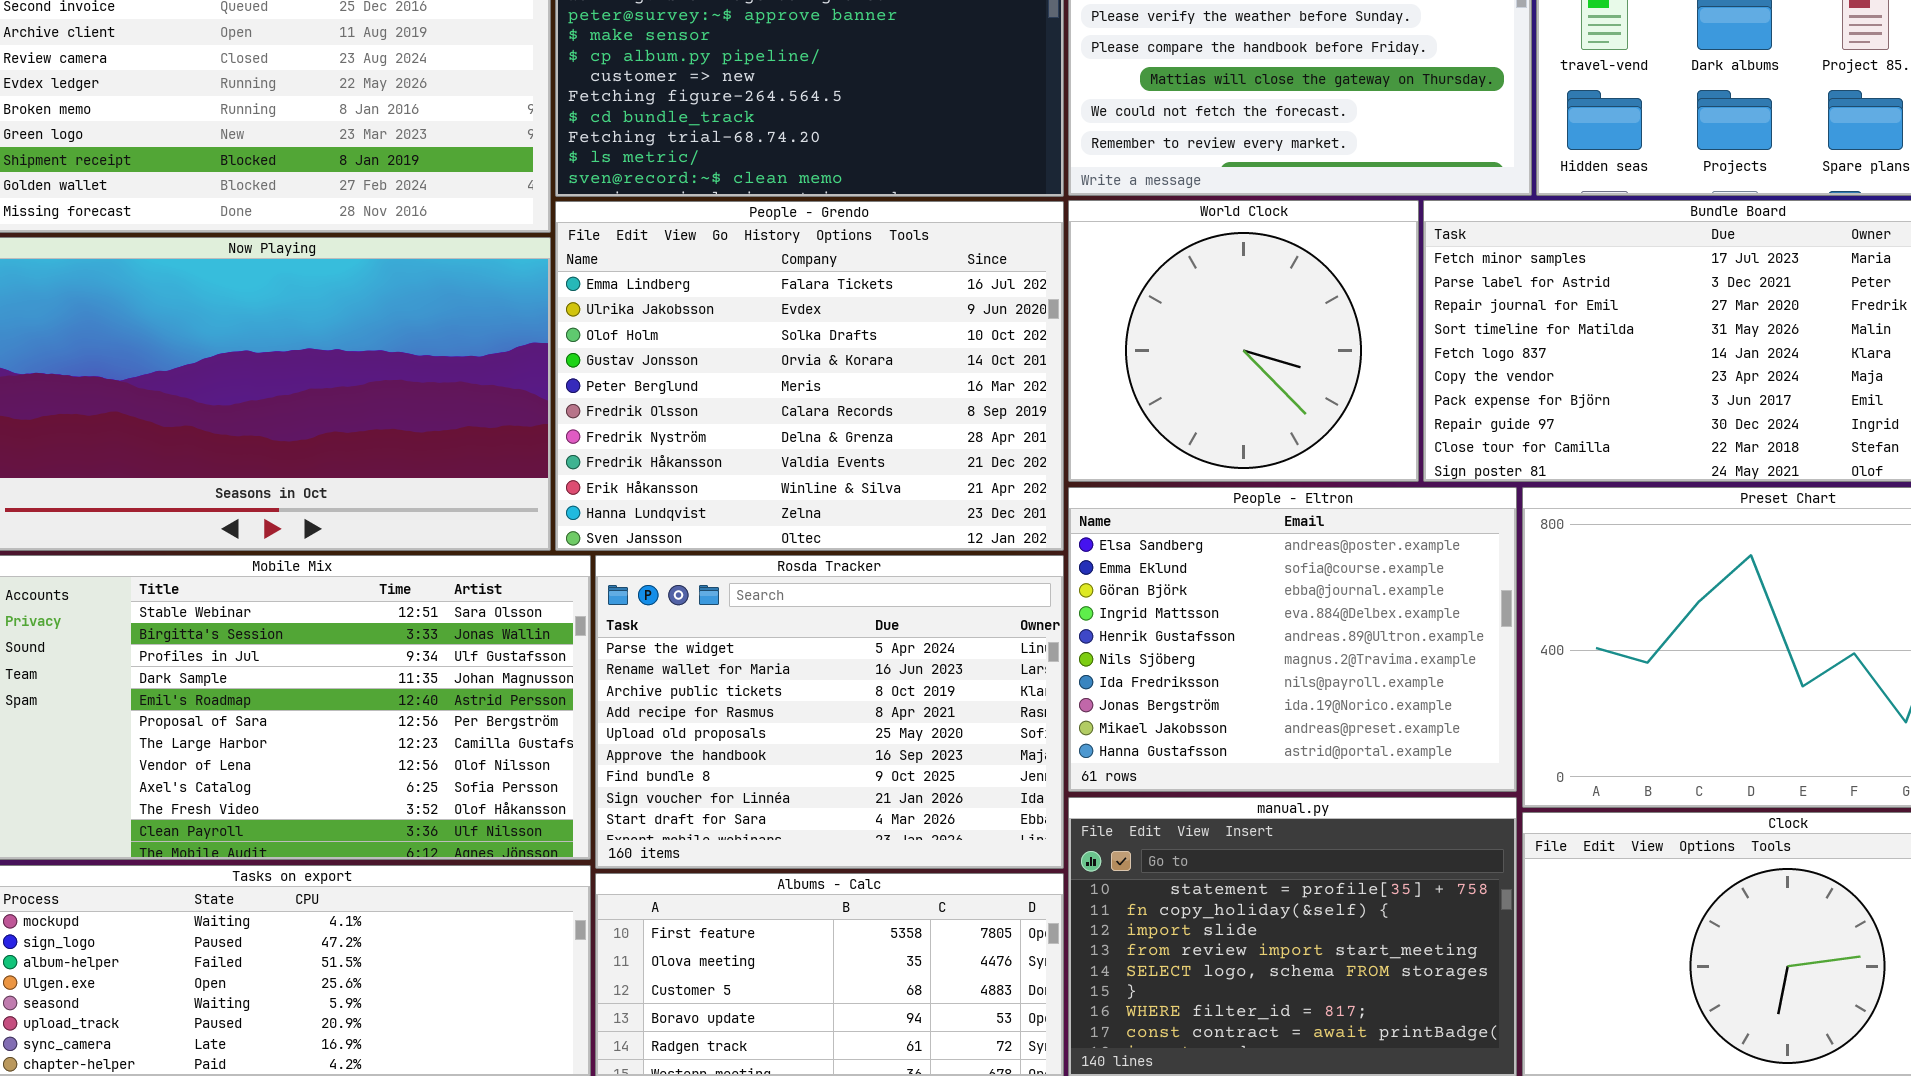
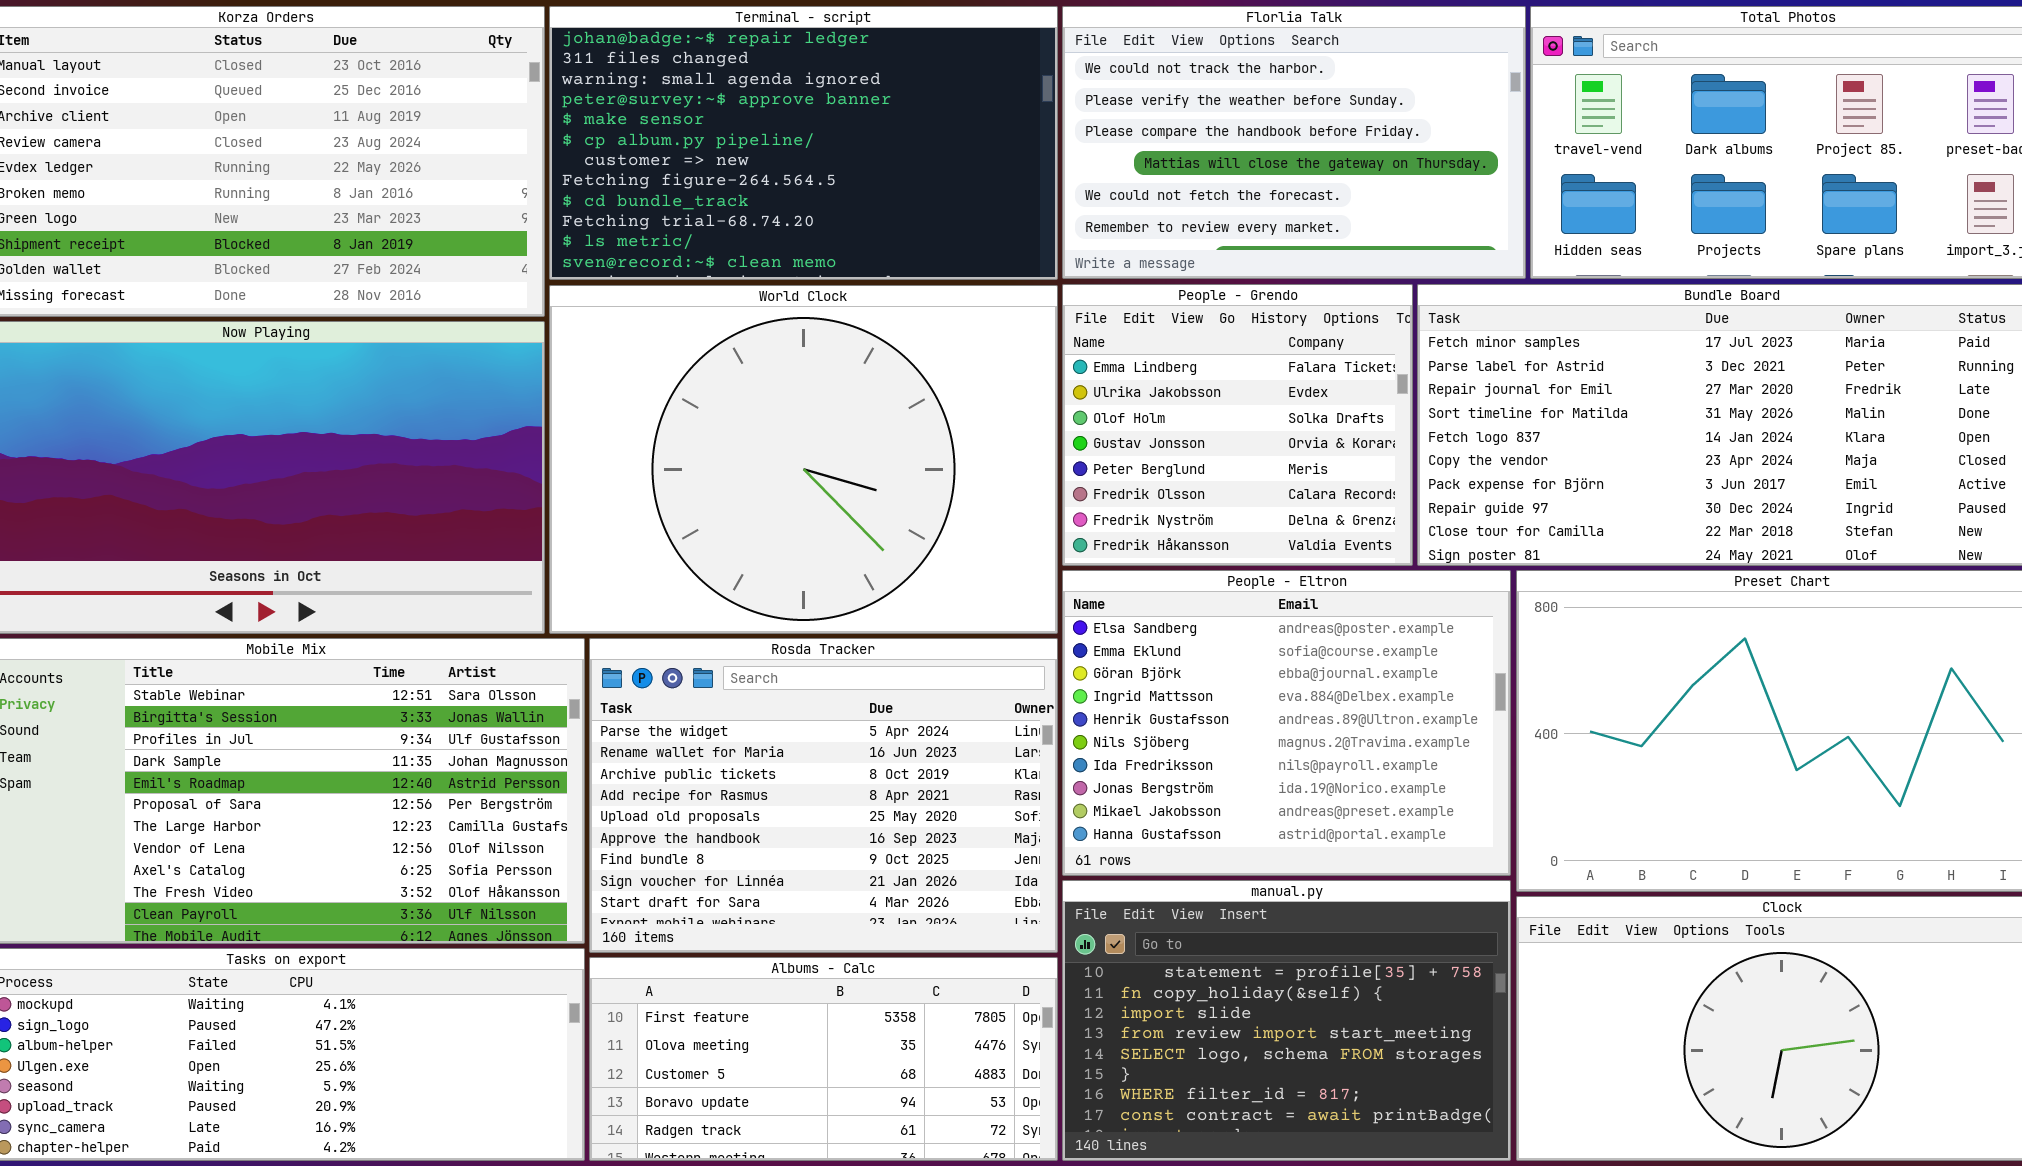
World Clock: [1068,200,1419,482] -> [549,285,1058,634], moved, resized
People - Grendo: [555,201,1064,551] -> [1062,284,1413,566], moved, resized

